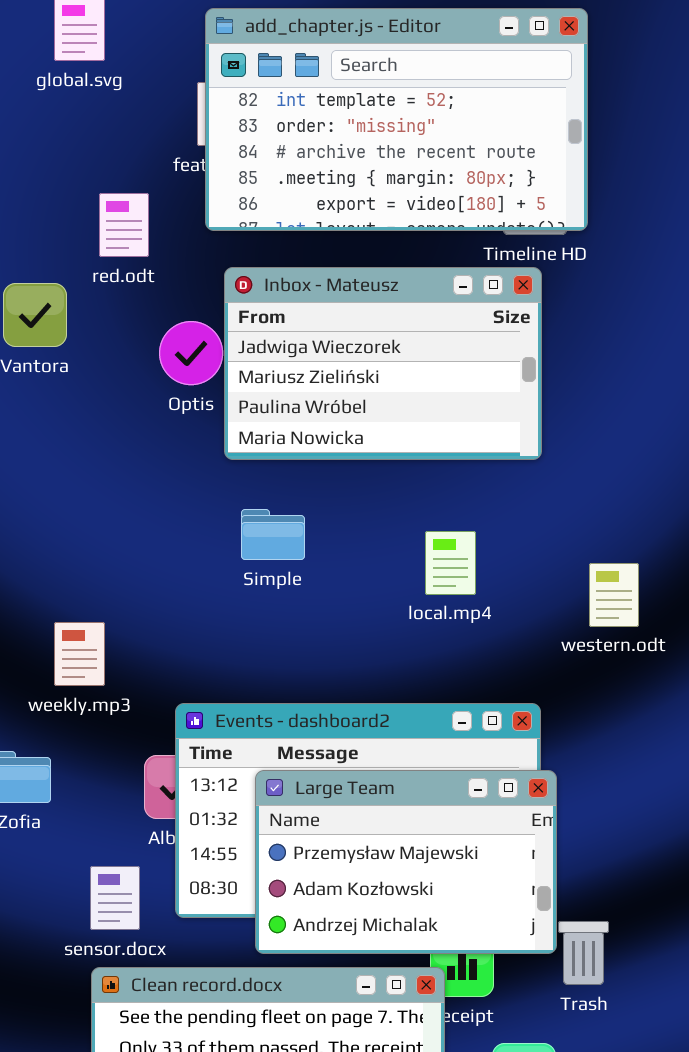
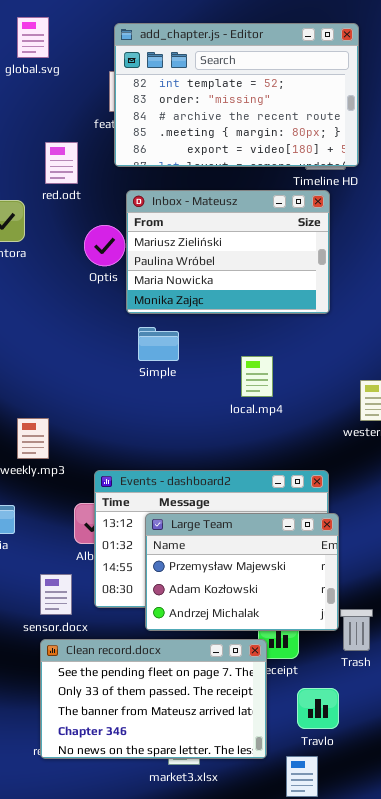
Inbox - Mateusz: [224,267,542,460] -> [126,190,330,314], scrolled down 1 row
Simple: [241,509,305,560] -> [138,327,179,361], moved
local.mp4: [425,531,476,595] -> [241,356,273,397], moved

